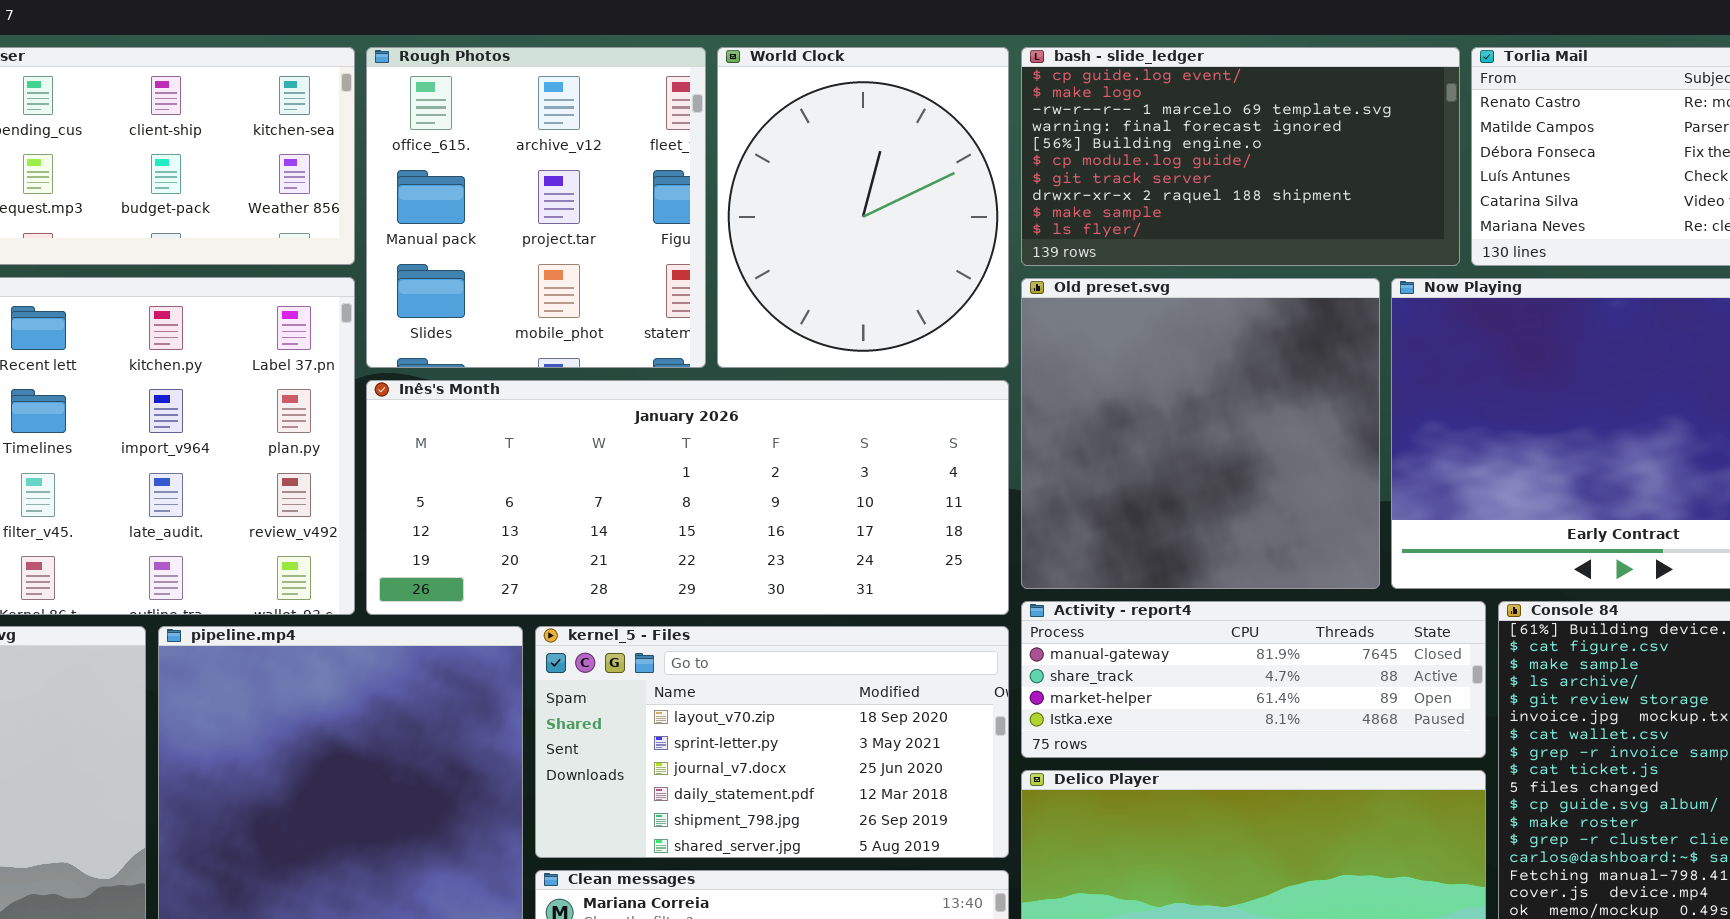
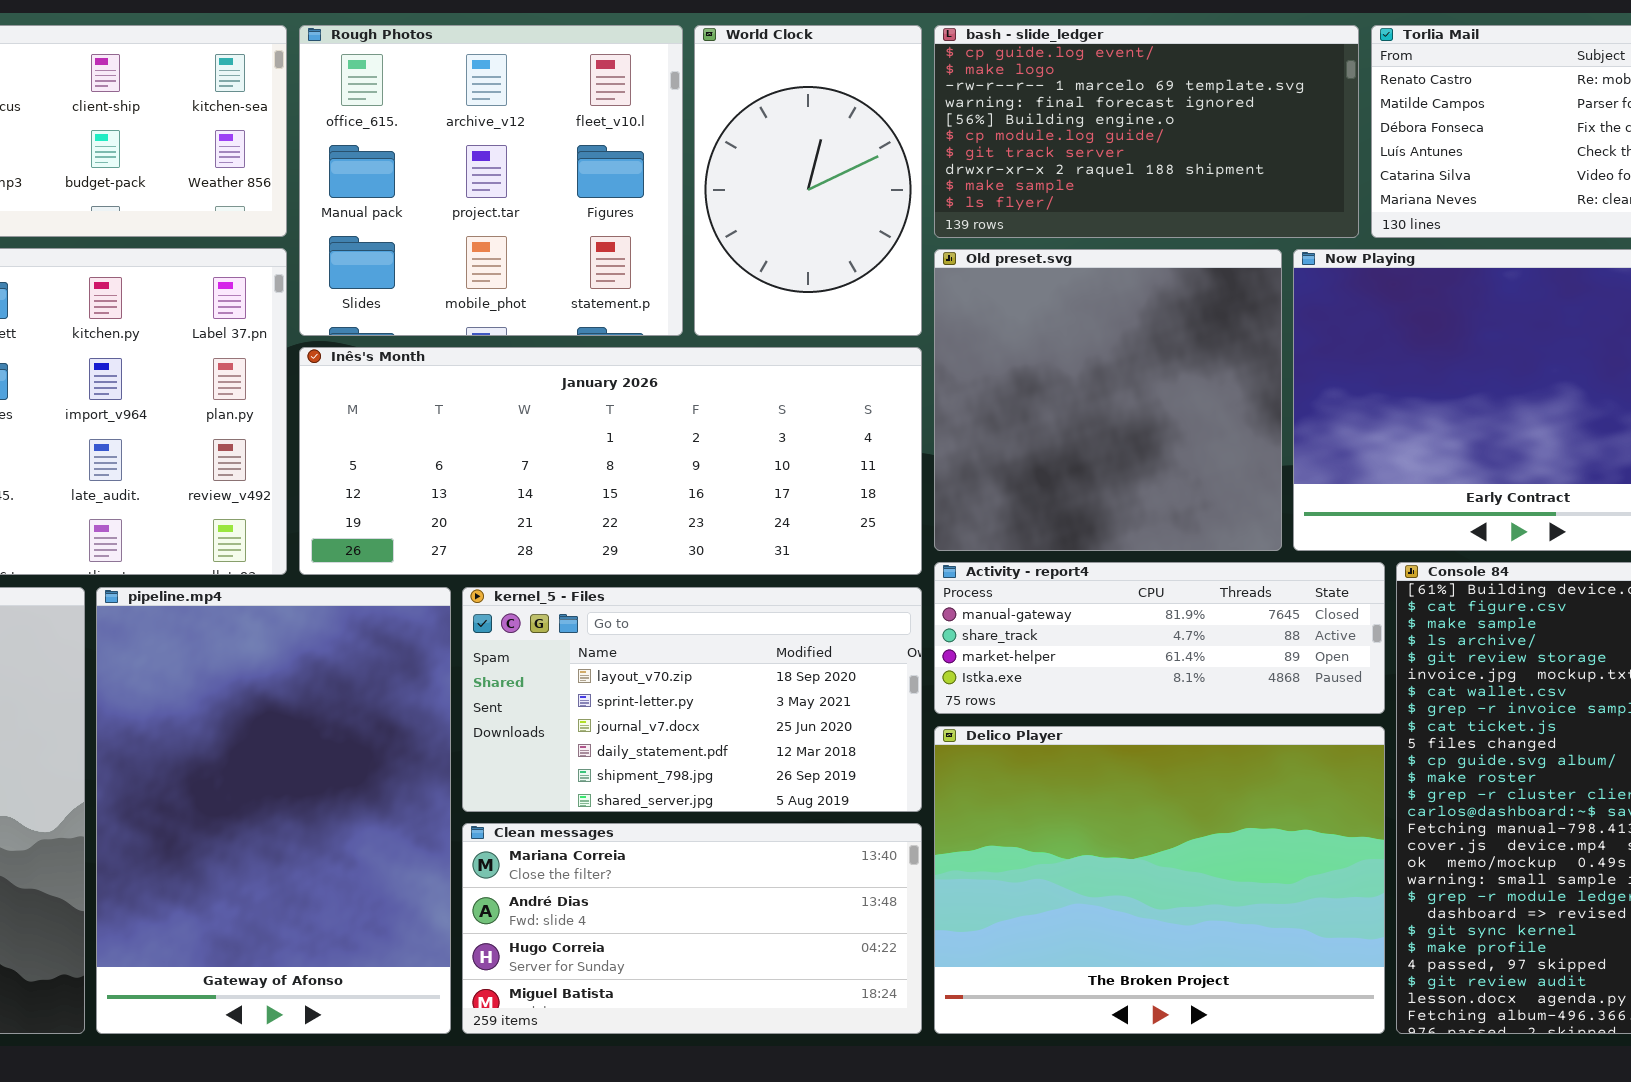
Rough Photos: [366,47,706,368] -> [299,25,683,336], resized
World Clock: [717,47,1009,368] -> [694,25,922,336], resized

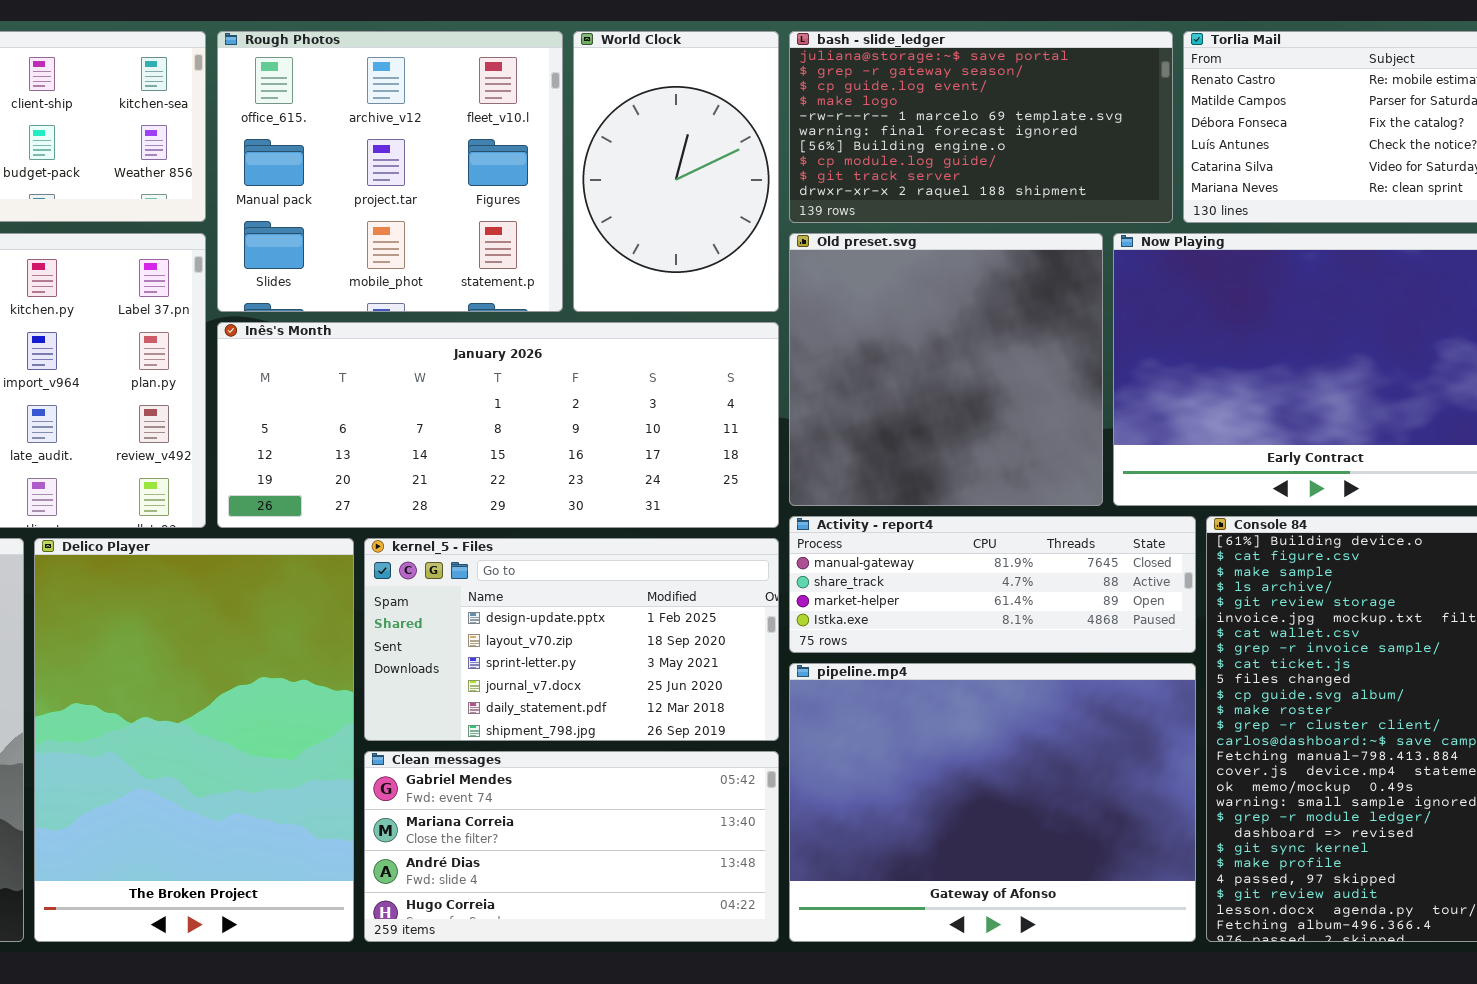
bash - slide_ledger: [934,25,1359,238] -> [789,31,1173,223], scrolled up 2 rows
pipeline.mp4: [96,587,451,1034] -> [789,663,1196,942], moved, resized
kernel_5 - Files: [462,587,922,812] -> [364,538,779,741], scrolled up 1 row
Delico Player: [934,726,1385,1034] -> [34,538,354,942], moved, resized
Clean messages: [462,823,922,1034] -> [364,751,779,942], scrolled up 1 row

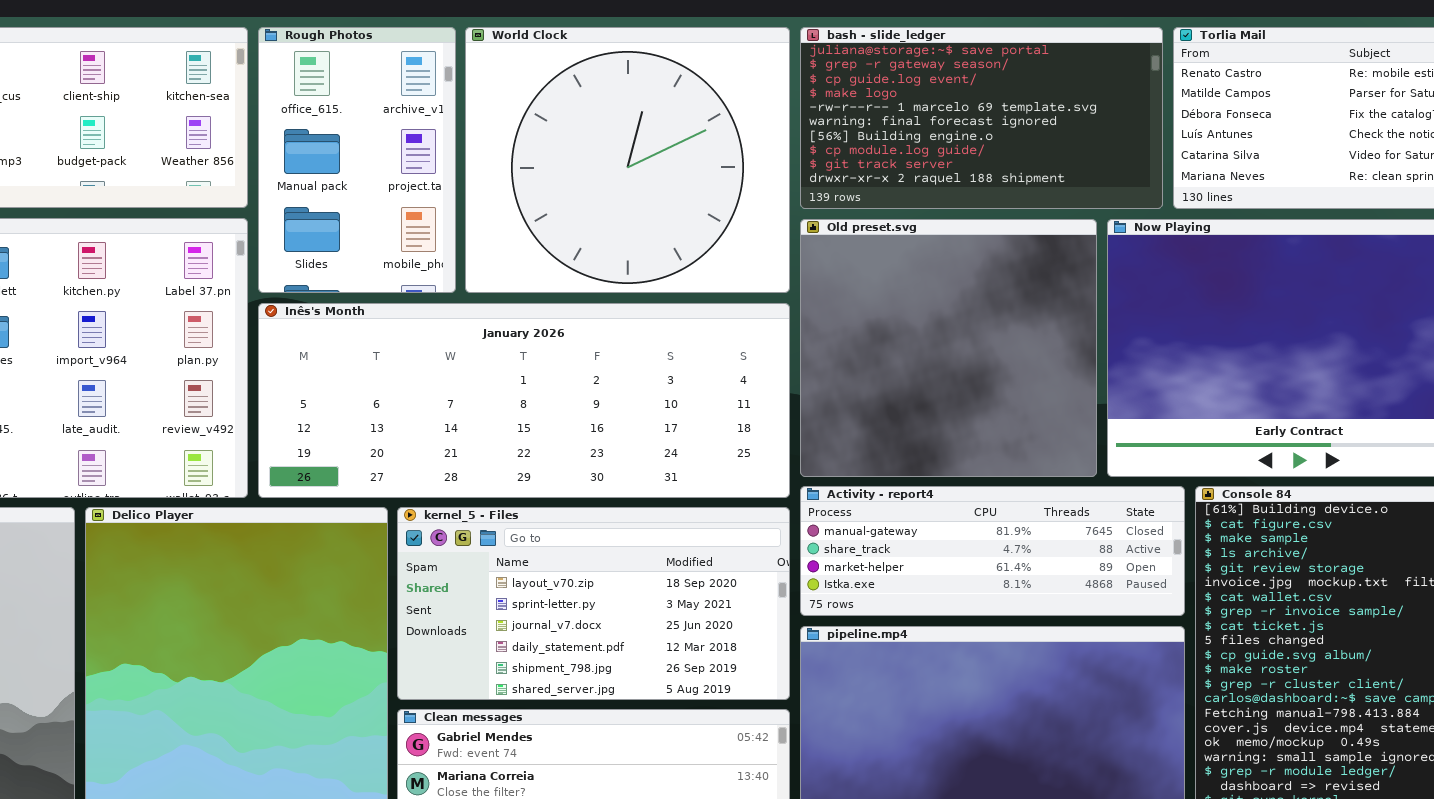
Rough Photos: [217,31,563,312] -> [258,27,456,293], resized
World Clock: [573,31,779,312] -> [465,27,790,293], resized
kernel_5 - Files: [364,538,779,741] -> [397,507,790,700], scrolled down 1 row

